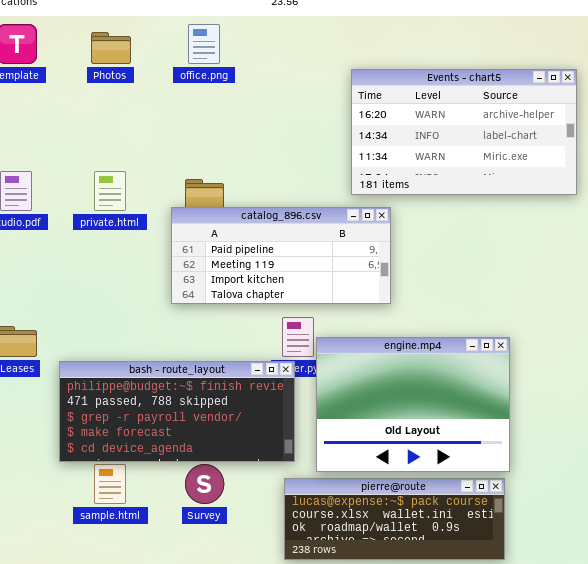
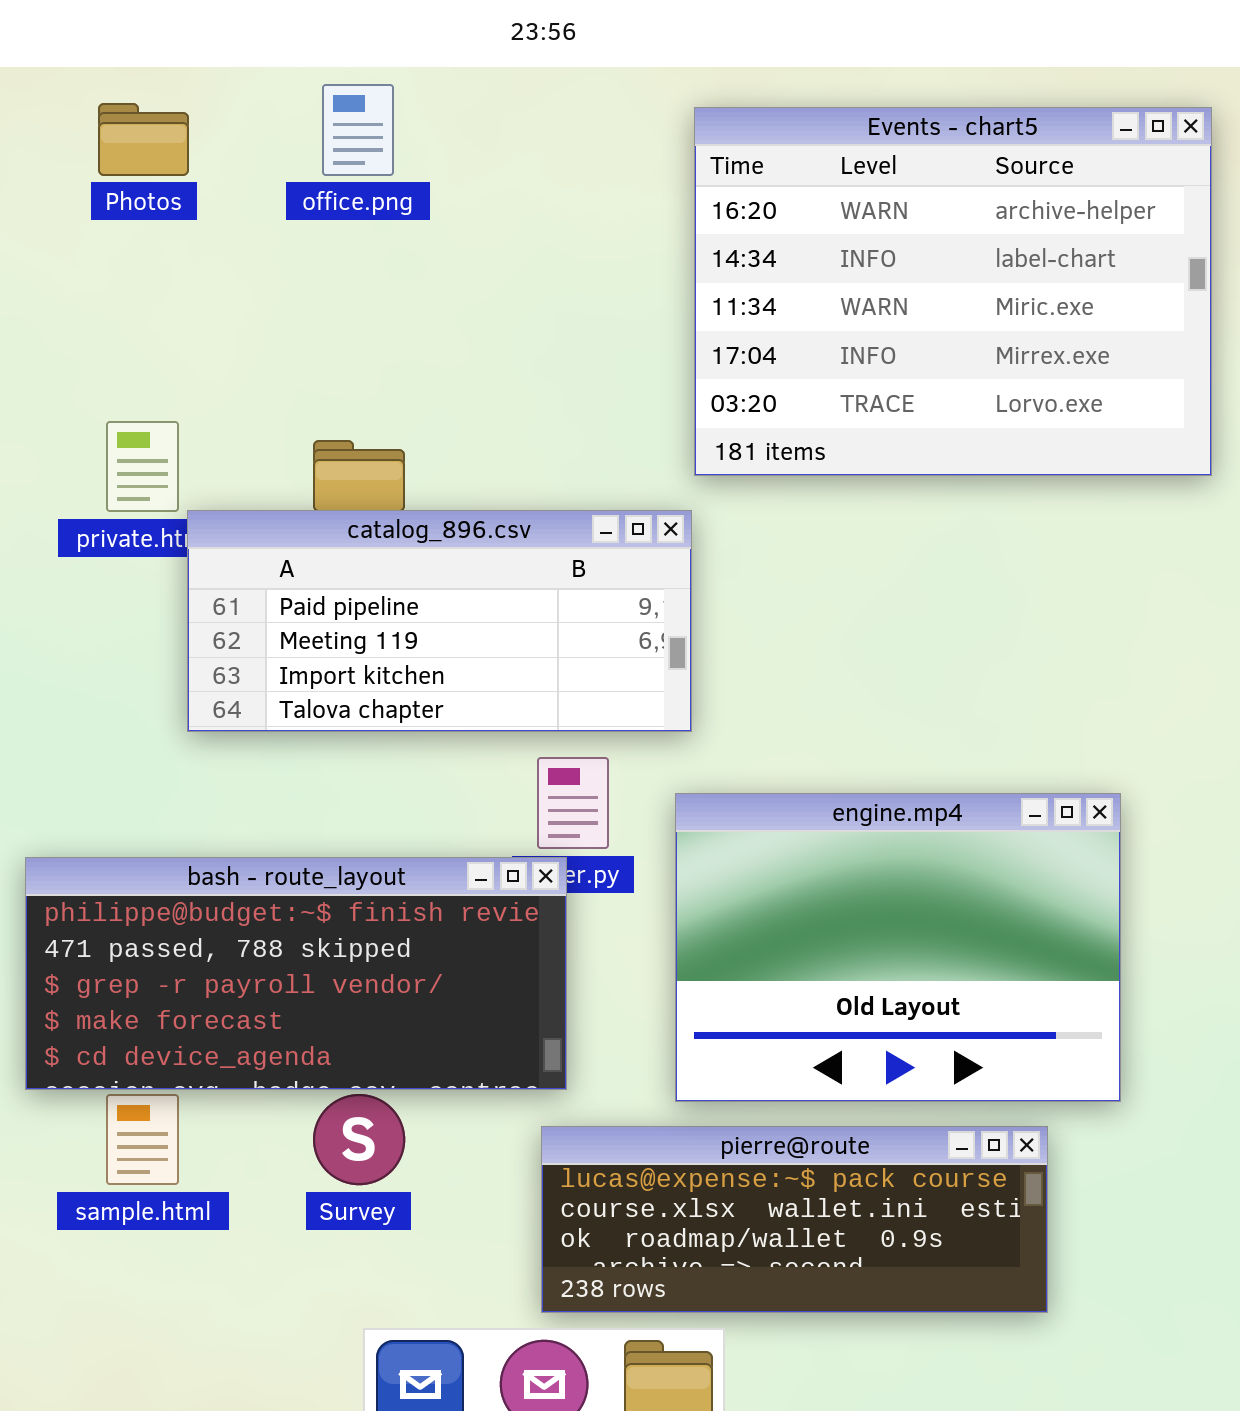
Events - chart5: [351,69,577,195] -> [694,107,1212,476], resized
catalog_896.csv: [171,207,391,304] -> [187,510,692,732], moved
engine.mp4: [316,337,510,472] -> [675,793,1121,1102], moved

